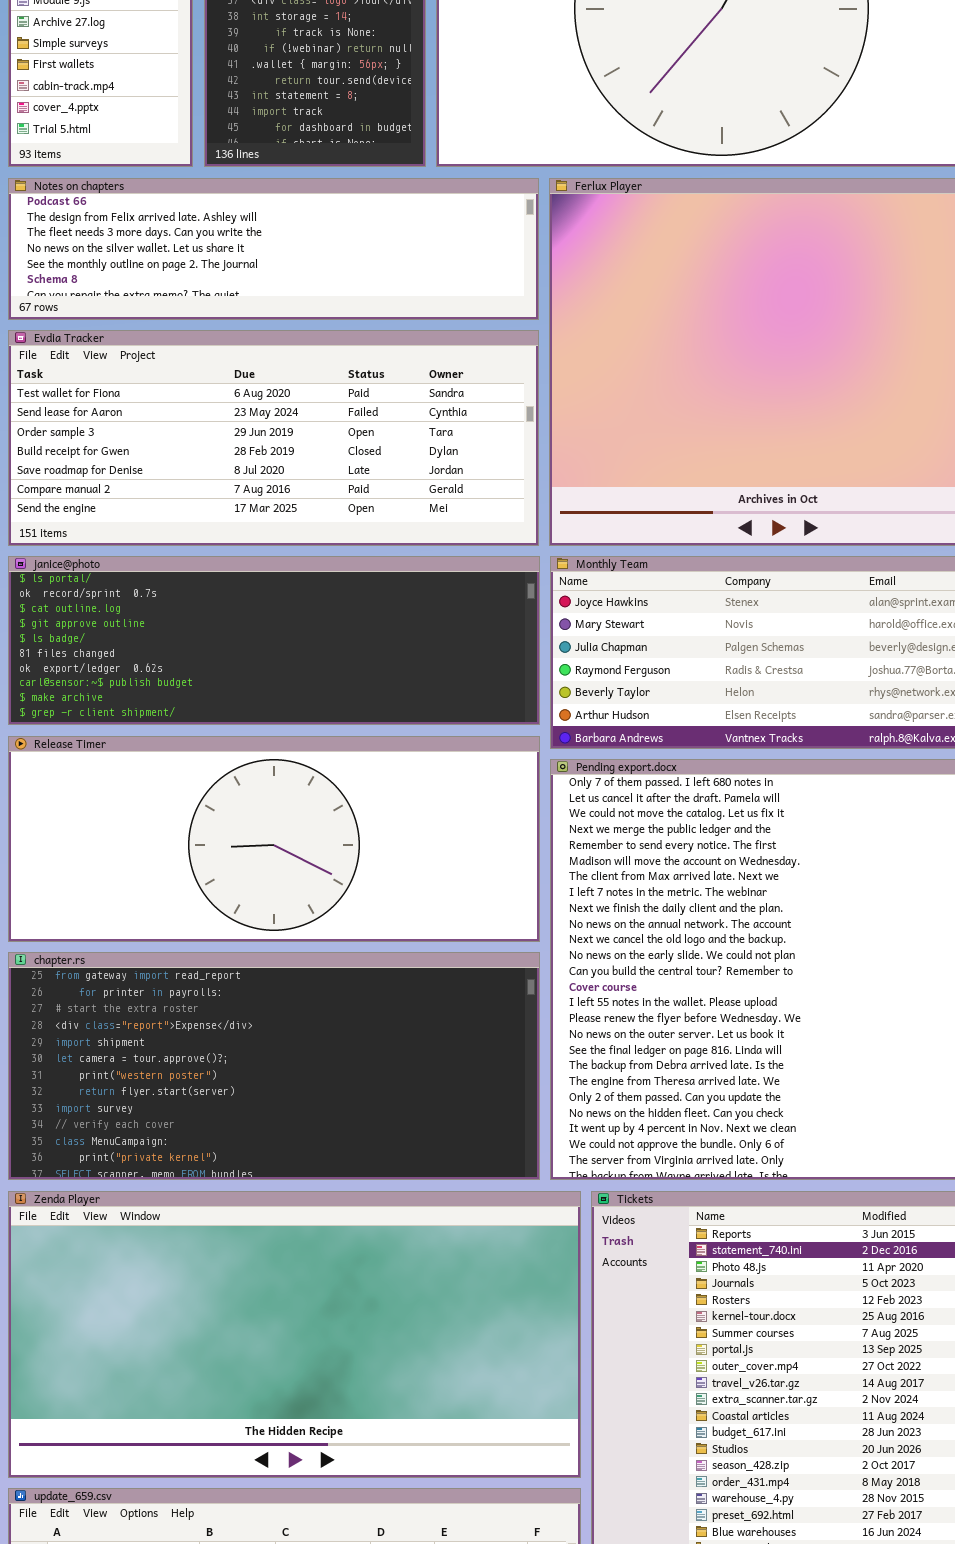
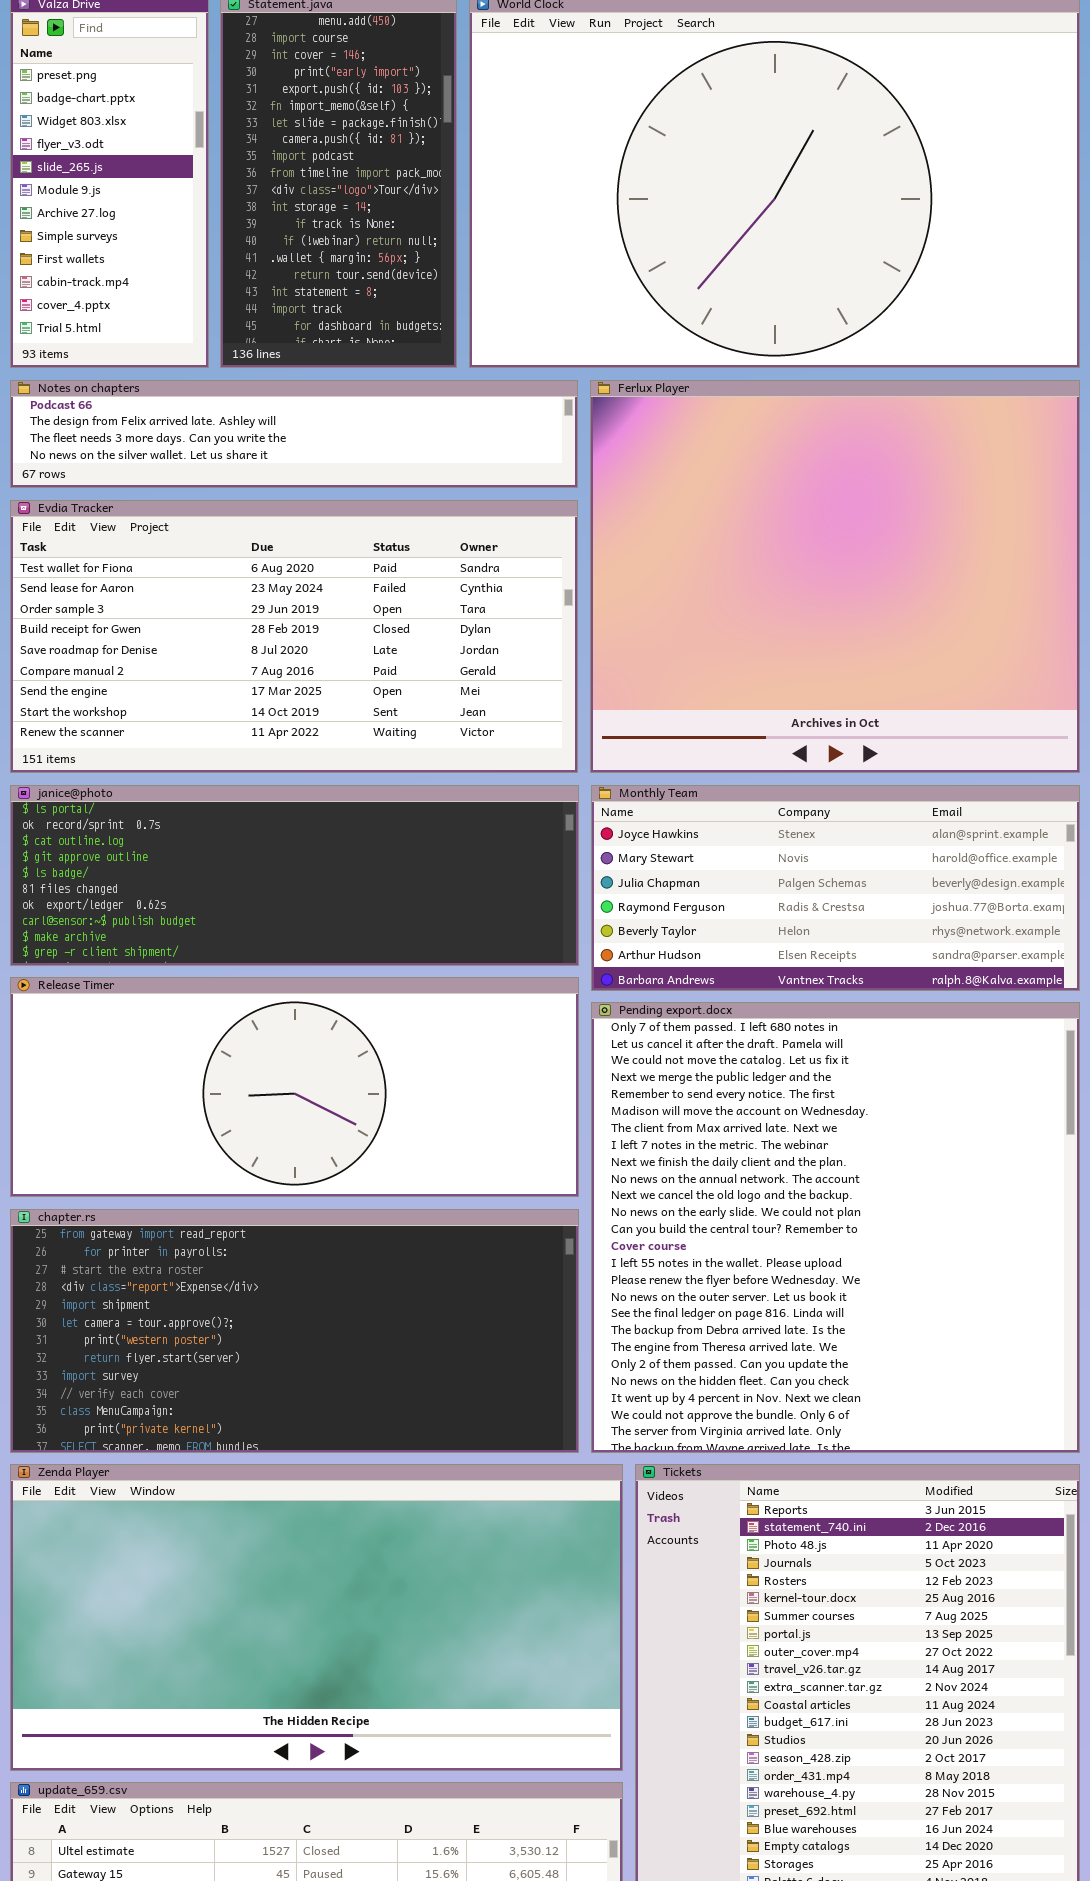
Notes on chapters: [8,178,539,320] -> [10,380,578,488], resized
Evdia Tracker: [8,330,539,546] -> [10,500,578,773], resized

